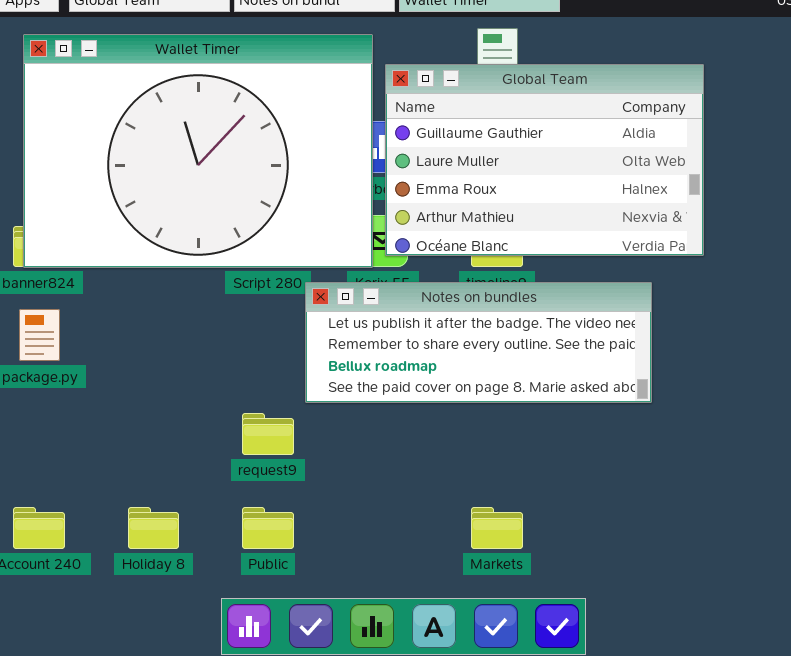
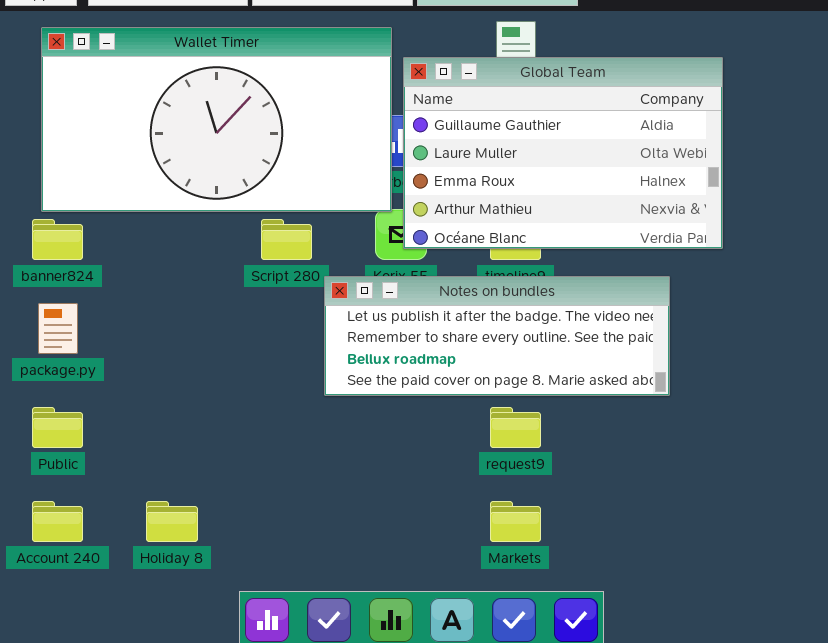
Wallet Timer: [23,34,373,268] -> [41,27,392,212], resized
request9: [242,413,294,455] -> [490,407,541,448], moved
Public: [242,507,294,549] -> [32,407,83,448], moved

